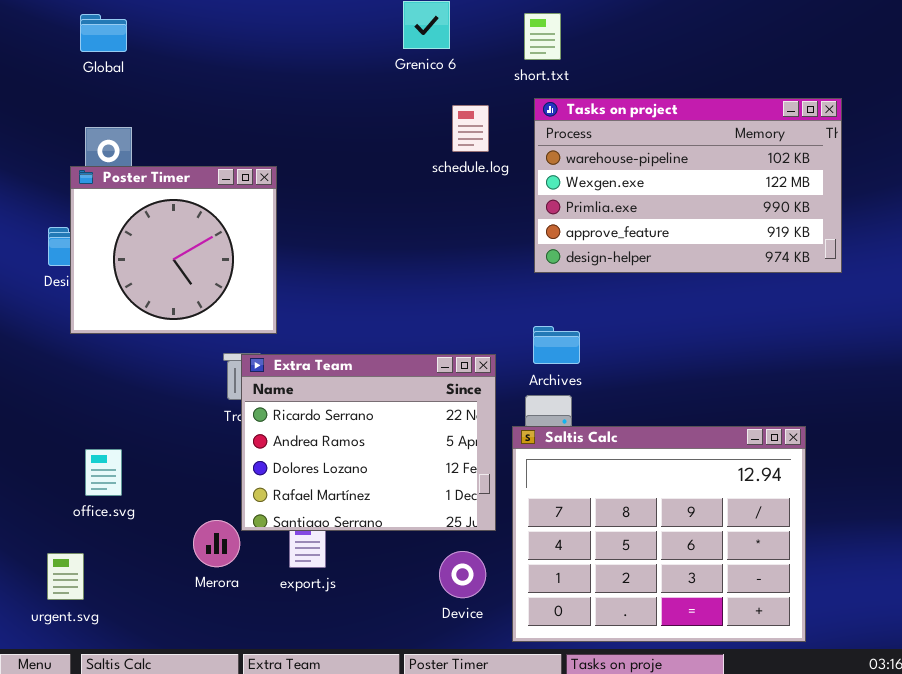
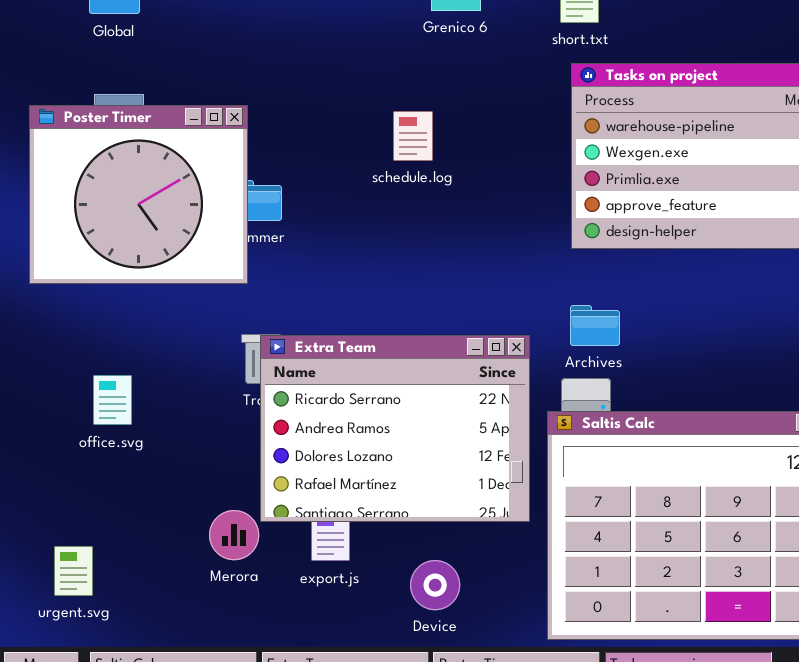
schedule.log: [452,105,489,152] -> [393,111,433,161], moved
Poster Timer: [70,166,277,334] -> [29,105,248,284], moved
office.svg: [85,449,122,496] -> [93,375,132,425], moved
Device: [439,551,486,598] -> [410,560,460,610], moved

